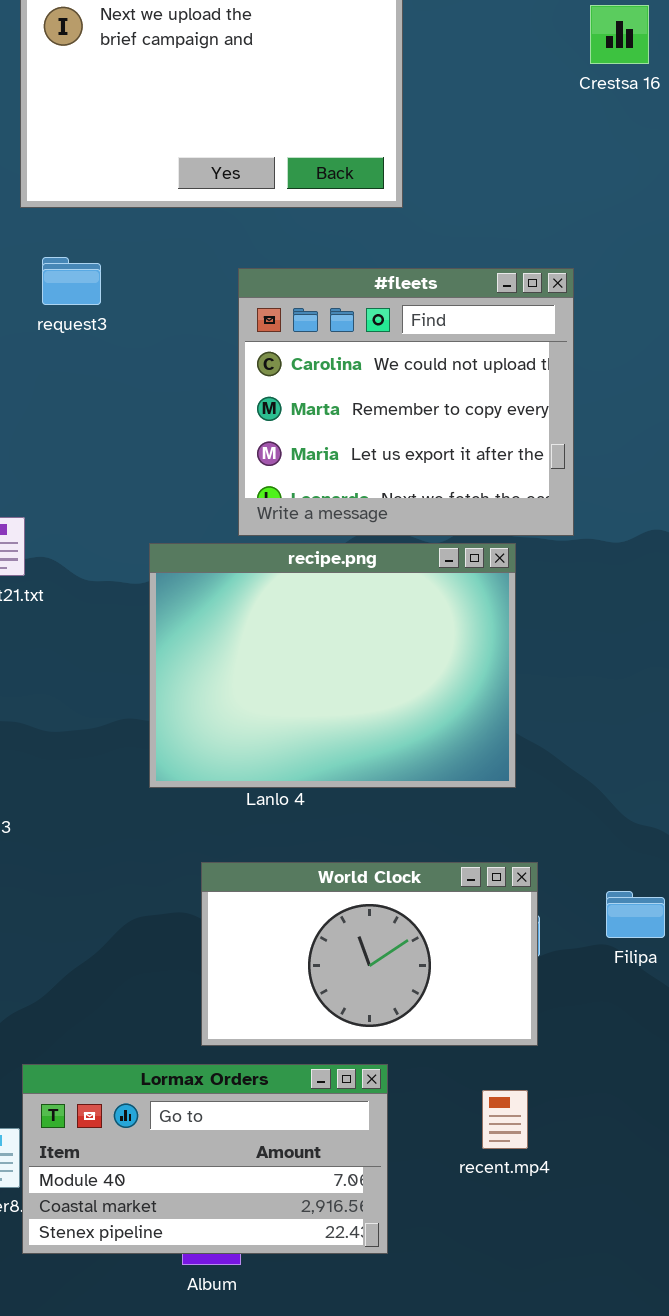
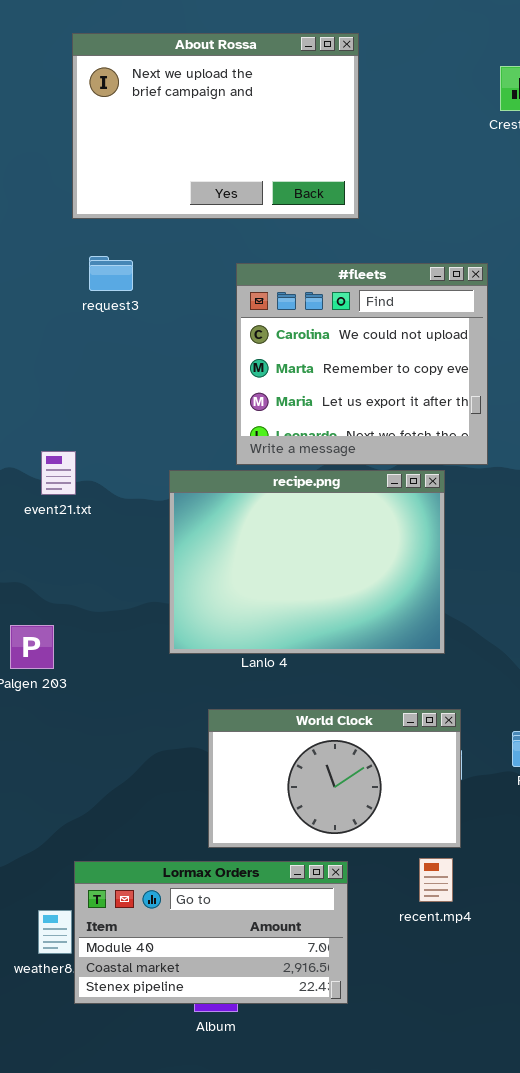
recent.mp4: [482,1090,528,1149] -> [419,858,453,902], moved

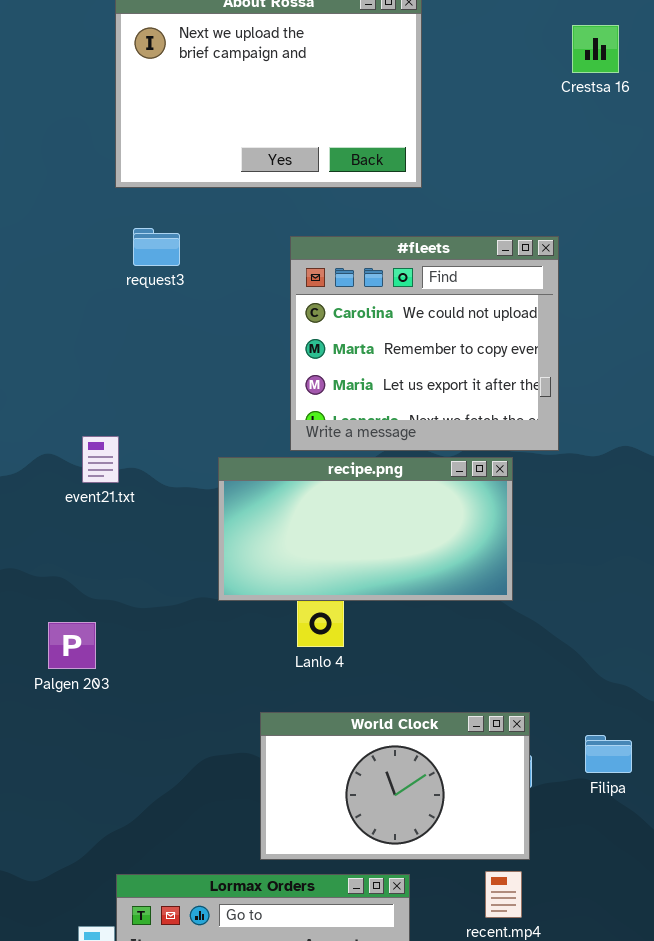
recipe.png: [169,470,445,654] -> [218,457,513,601], resized

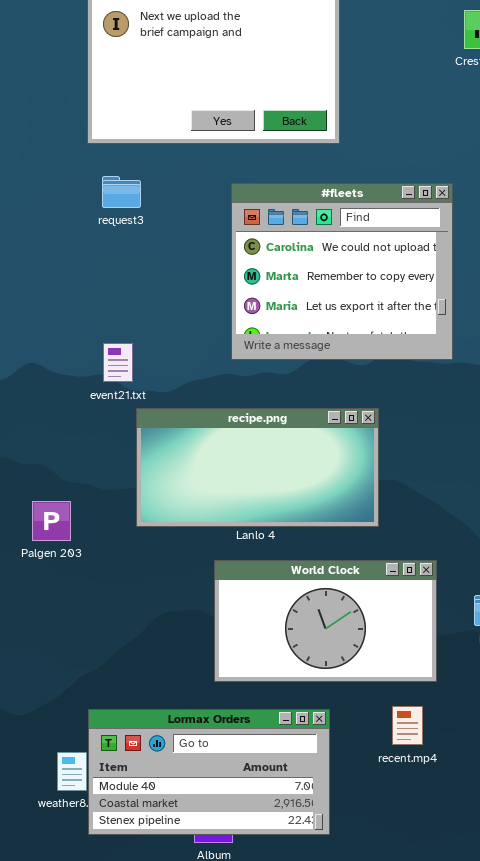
event21.txt: [82,436,119,483] -> [103,343,133,382], moved
recipe.png: [218,457,513,601] -> [136,408,379,527], moved
World Clock: [260,712,530,860] -> [214,560,437,682], moved

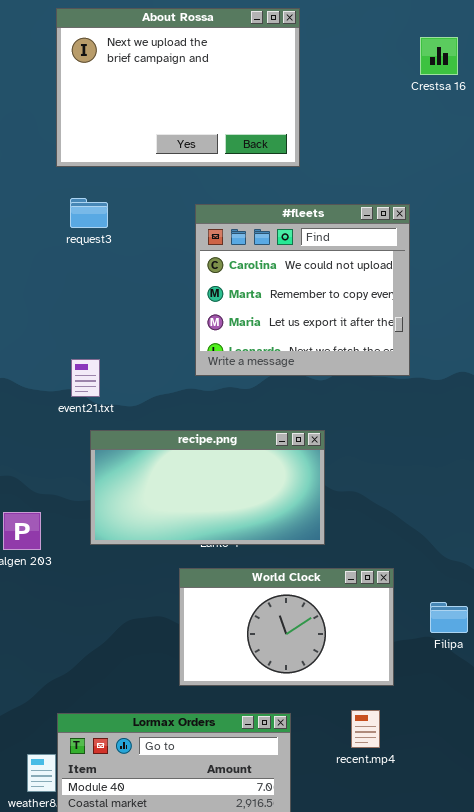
recipe.png: [136,408,379,527] -> [90,430,325,545], moved

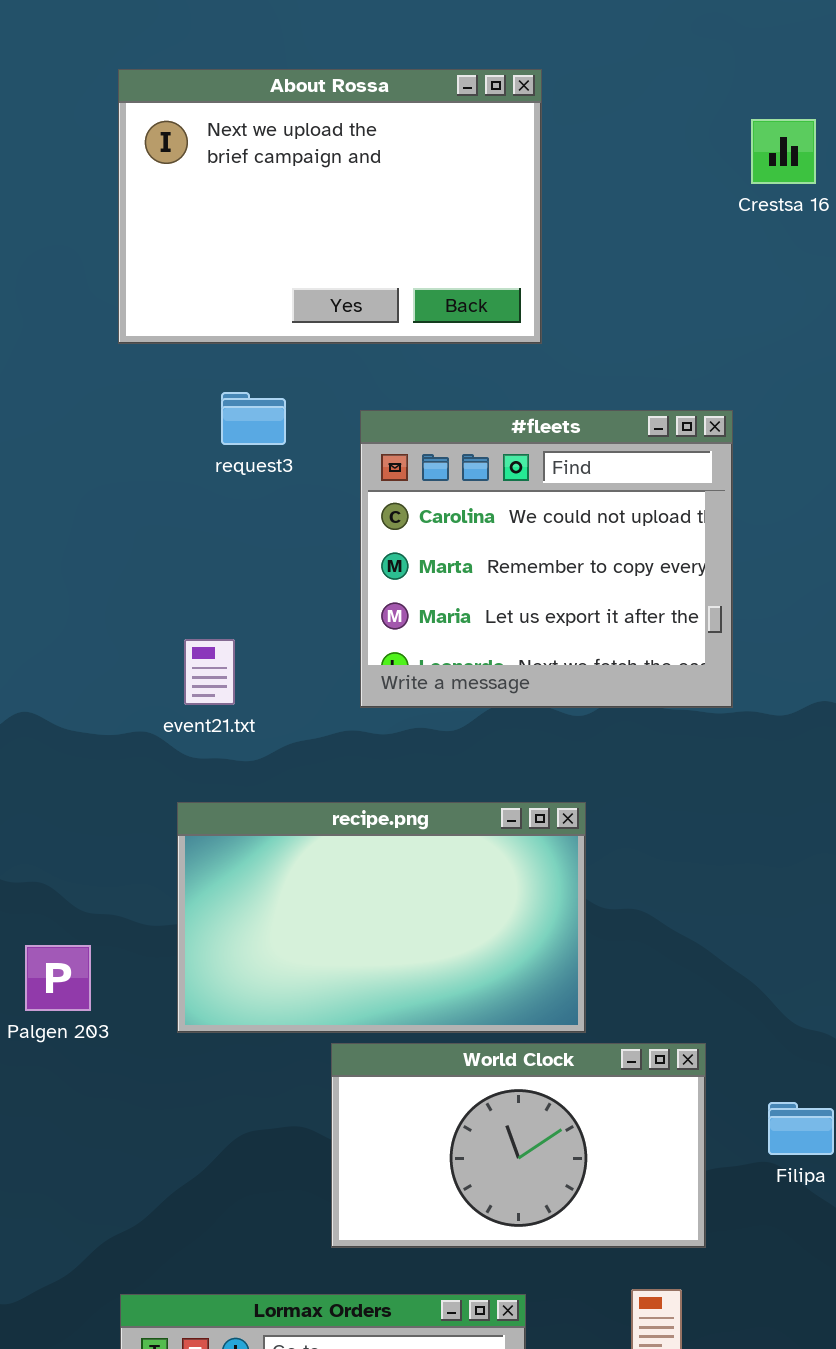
request3: [70,198,108,228] -> [221,392,286,445], moved
event21.txt: [71,359,100,397] -> [184,639,235,705], moved
recipe.png: [90,430,325,545] -> [177,802,586,1033], resized

